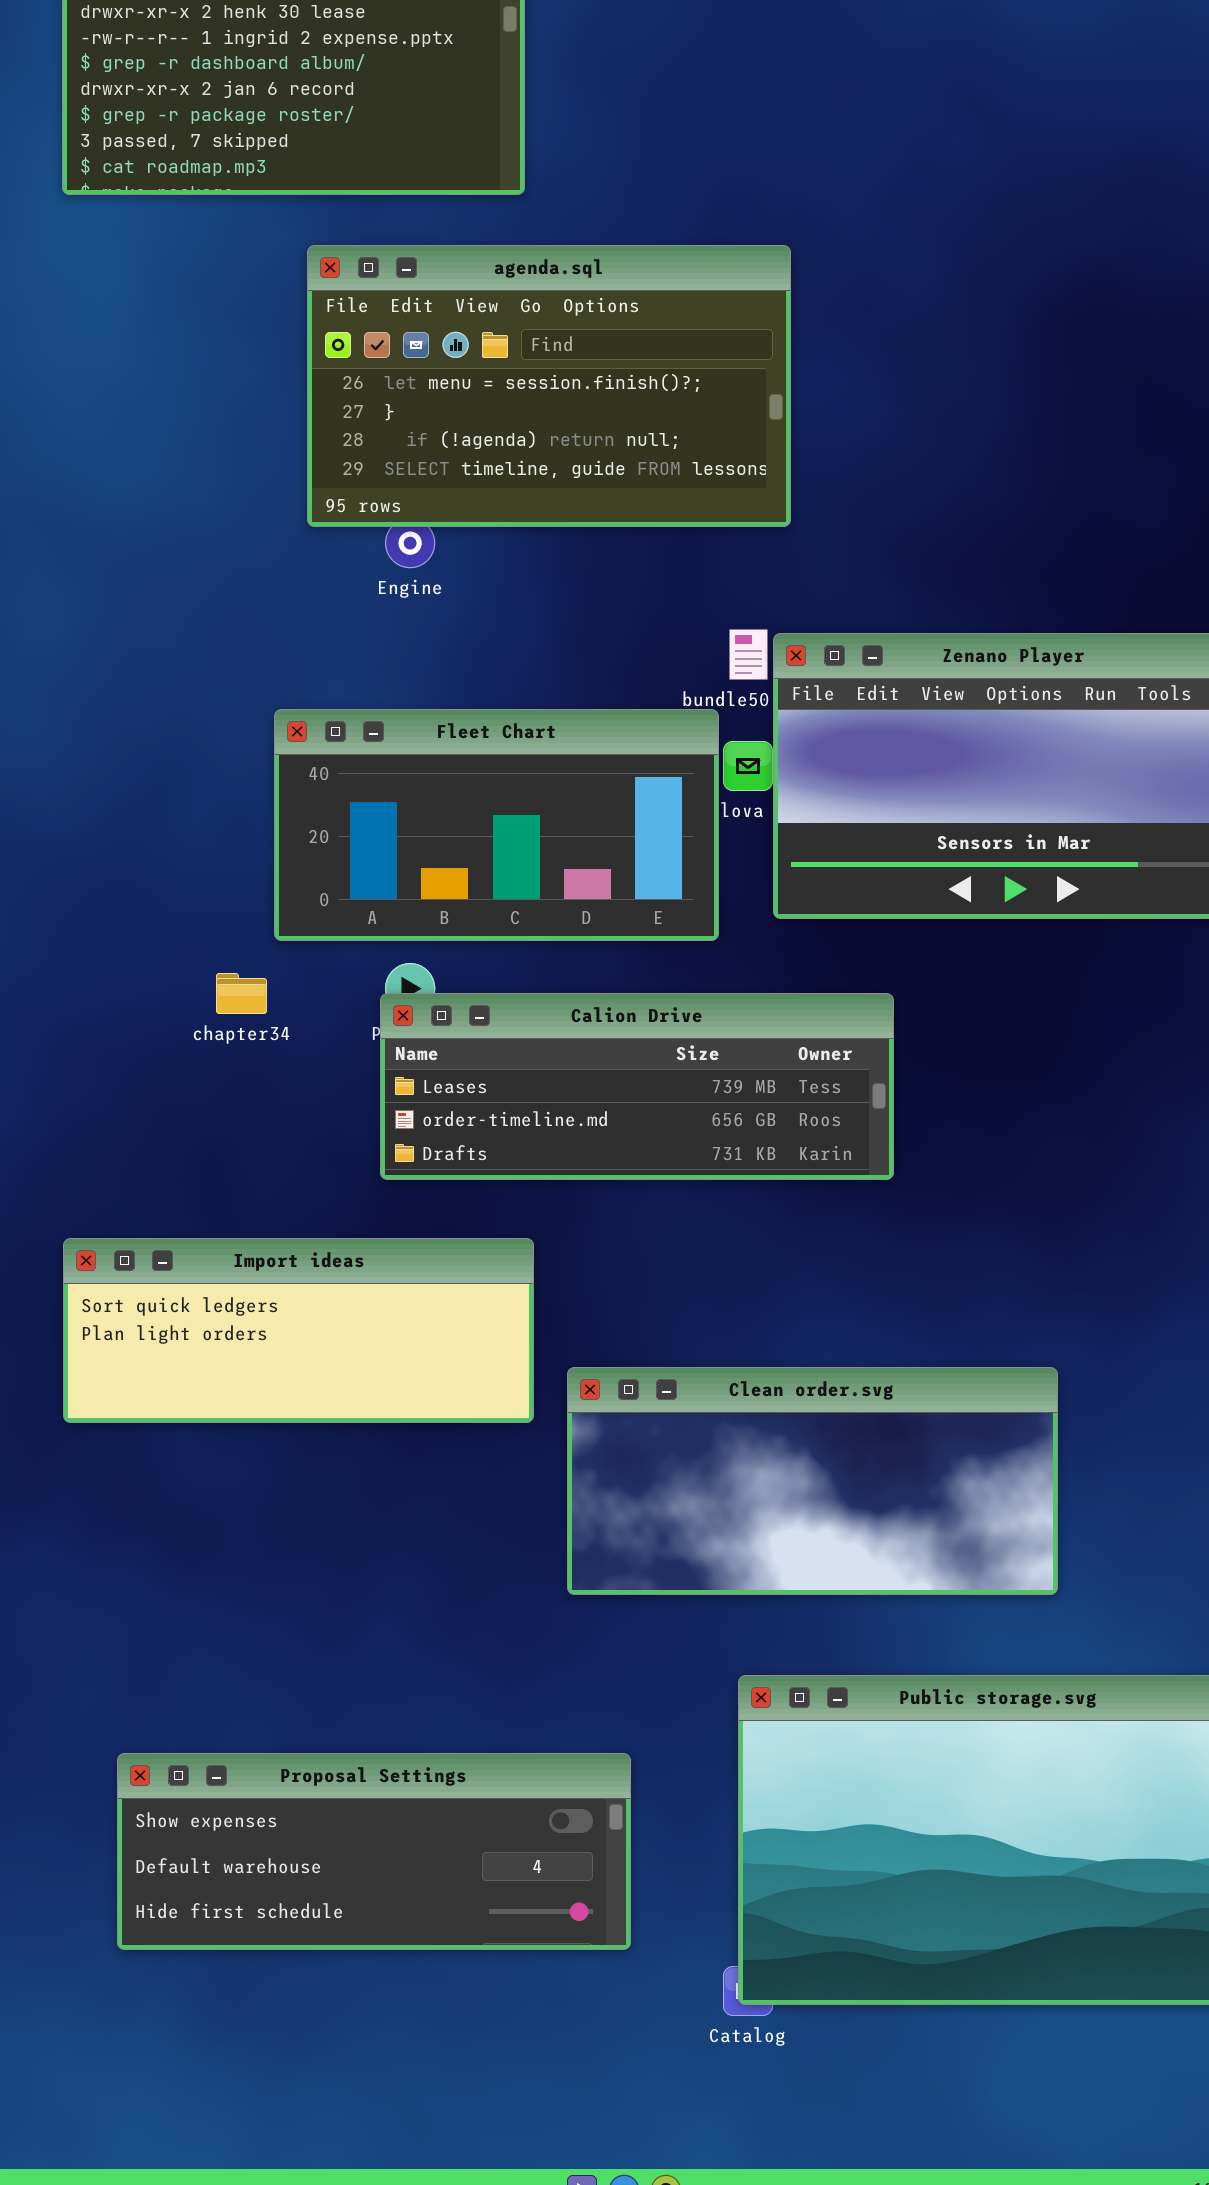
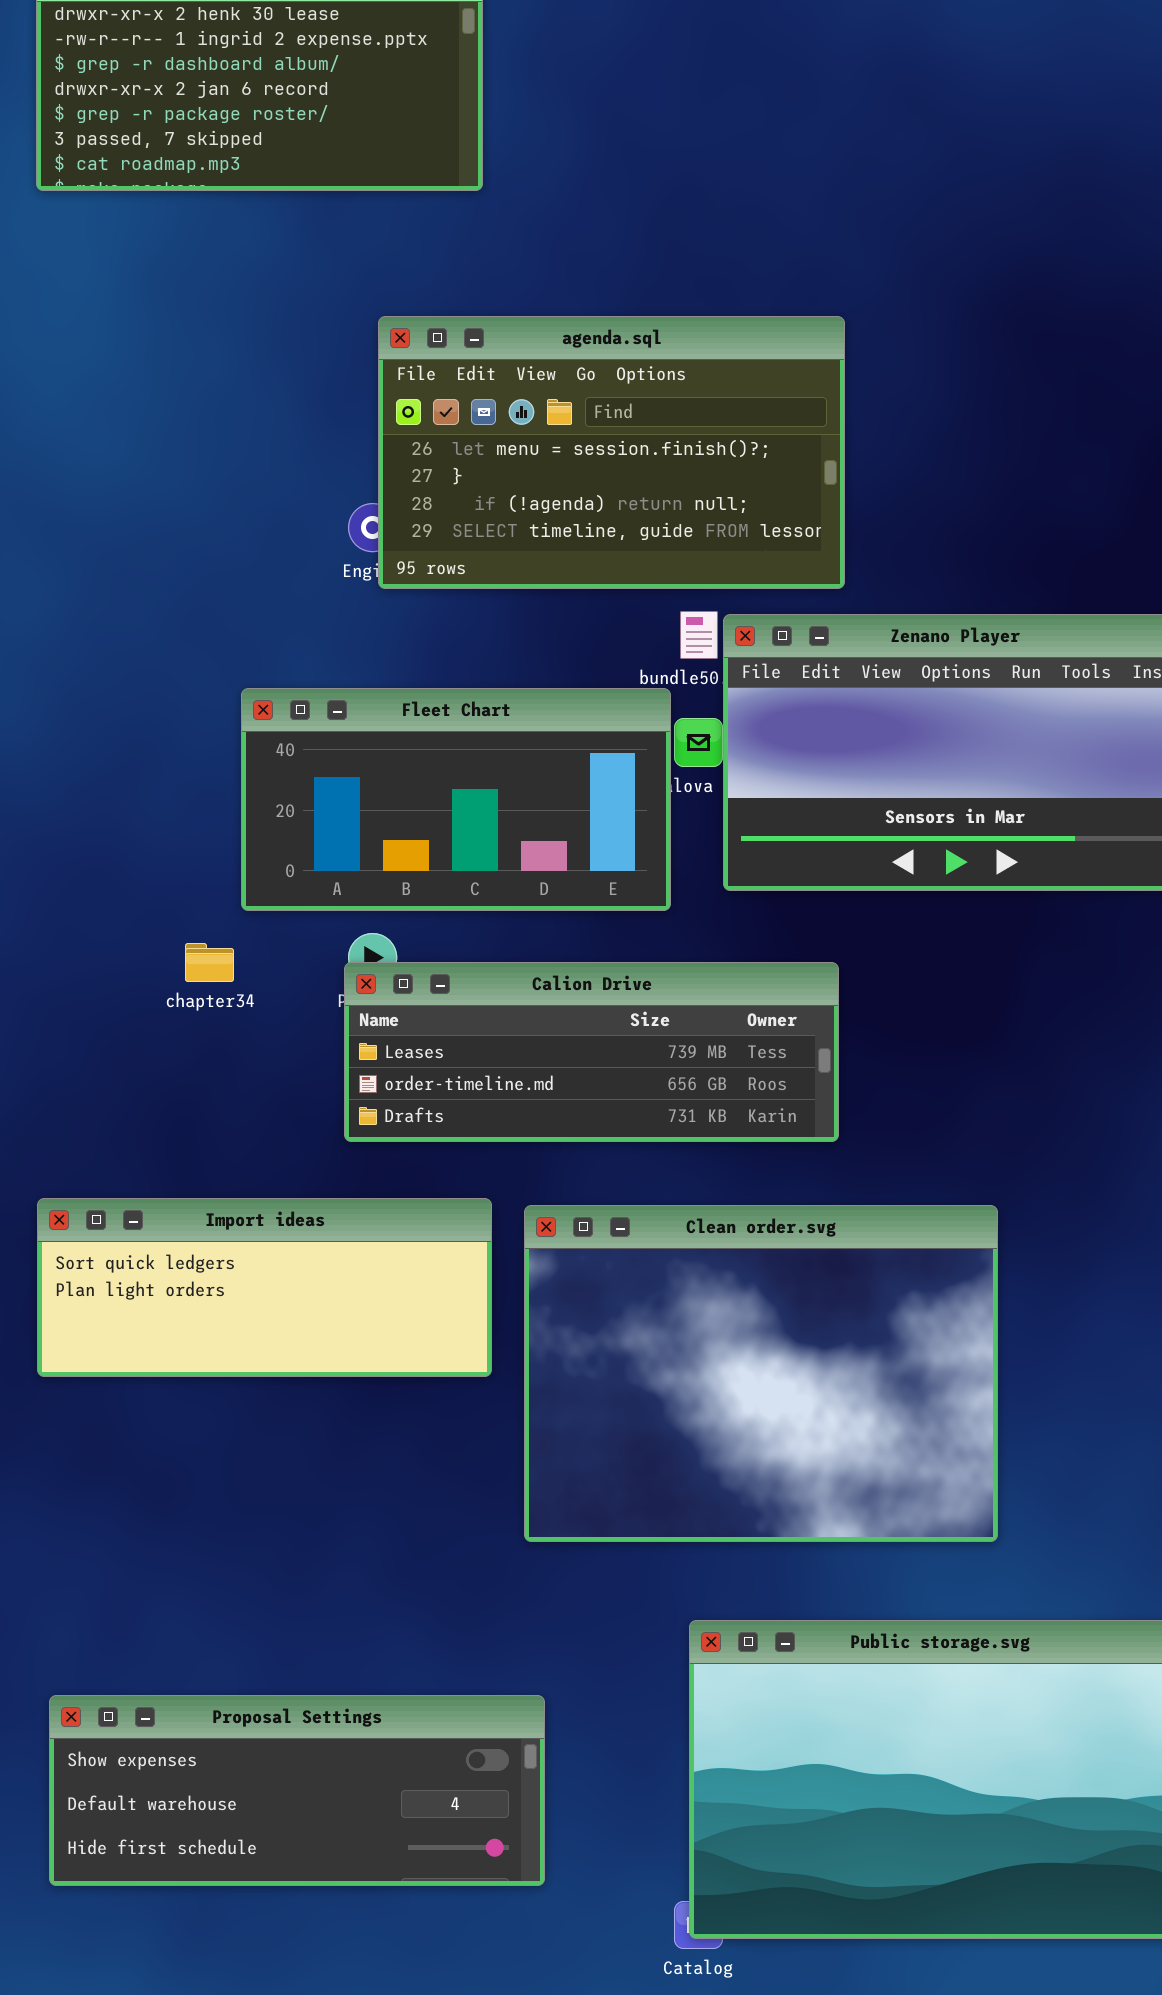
agenda.sql: [307,245,791,527] -> [378,316,845,589], moved
Clean order.svg: [567,1367,1058,1595] -> [524,1205,998,1542], resized
Proposal Settings: [117,1753,631,1950] -> [49,1695,545,1886], moved

